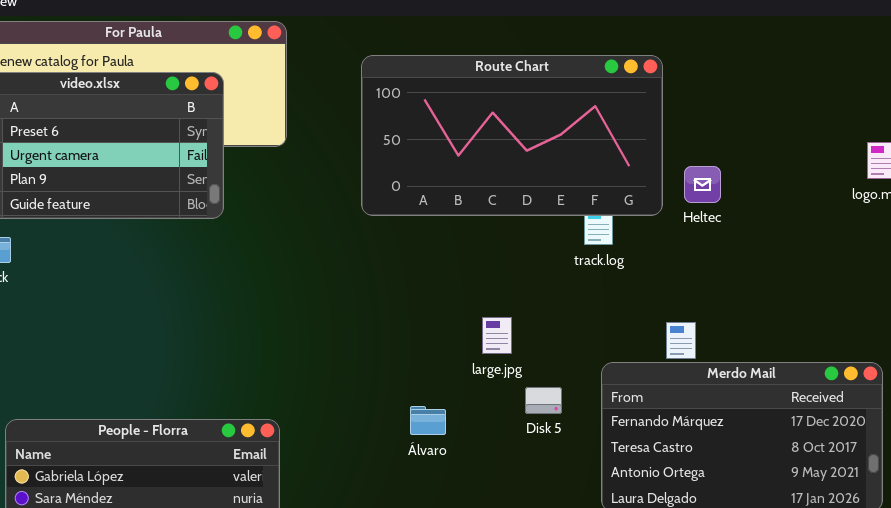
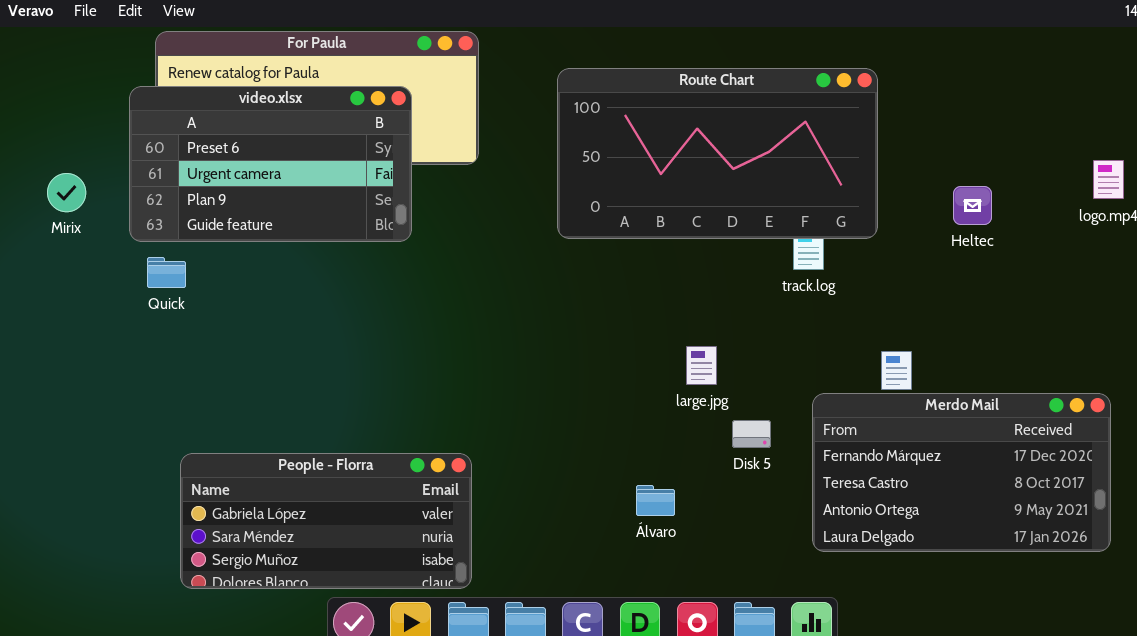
Heltec: [684,166,721,203] -> [953,186,992,225], moved
Álvaro: [410,406,446,435] -> [636,485,675,516], moved

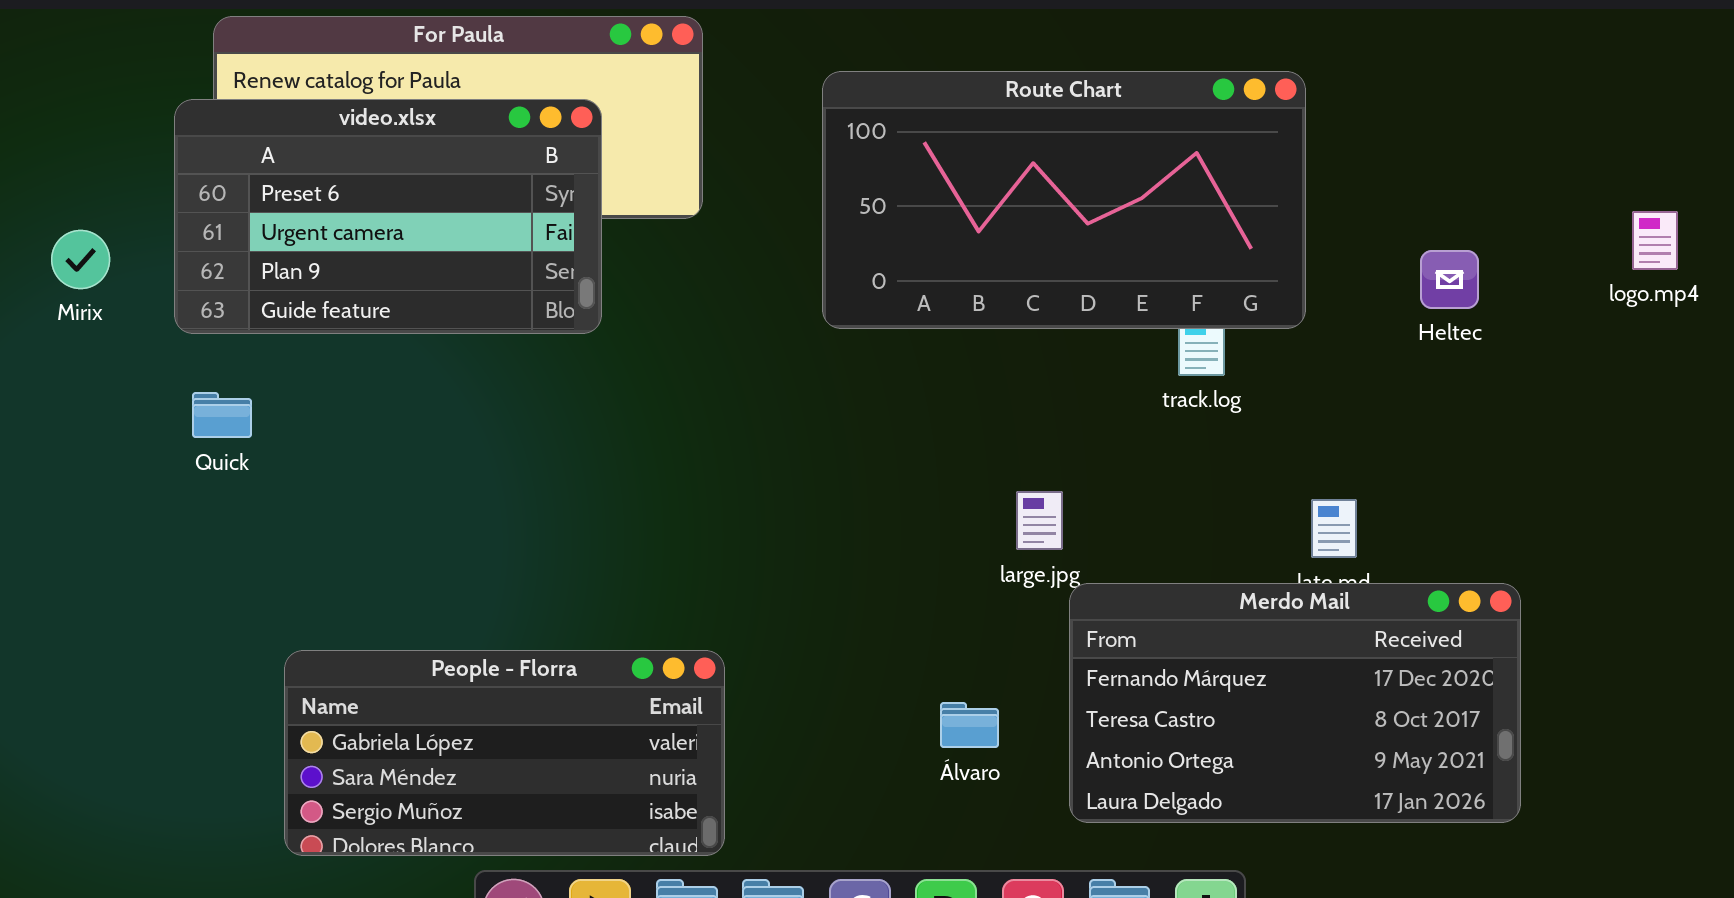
Quick: [147,257,186,288] -> [192,392,252,438], moved
Merdo Mail: [812,393,1111,552] -> [1069,583,1521,823], moved
People - Florra: [180,453,472,589] -> [284,650,725,856], moved

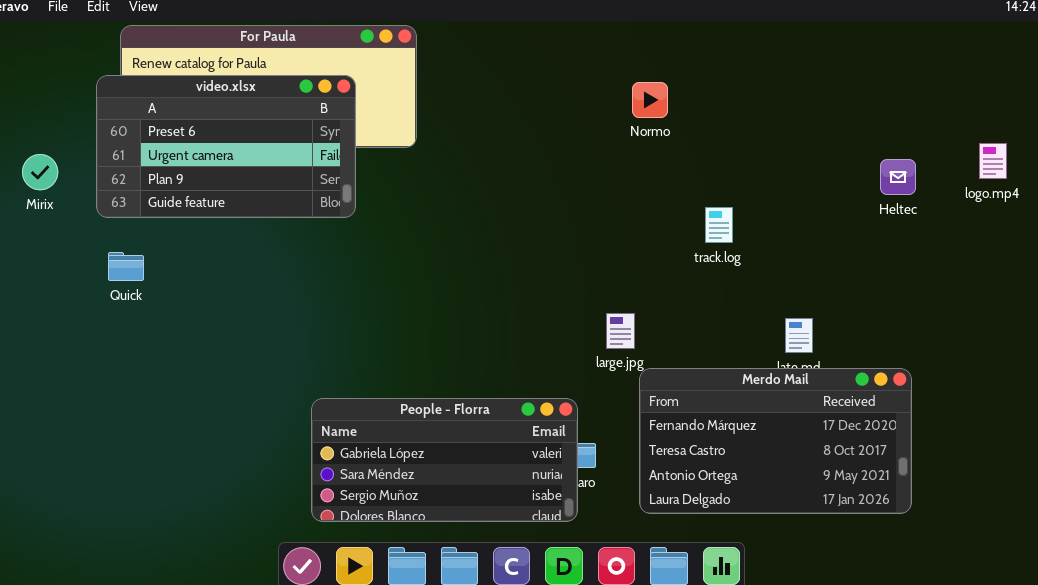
Route Chart: [822,71,1306,329] -> none, closed
Heltec: [1420,250,1479,309] -> [880,159,916,195], moved
People - Florra: [284,650,725,856] -> [311,398,578,522], moved

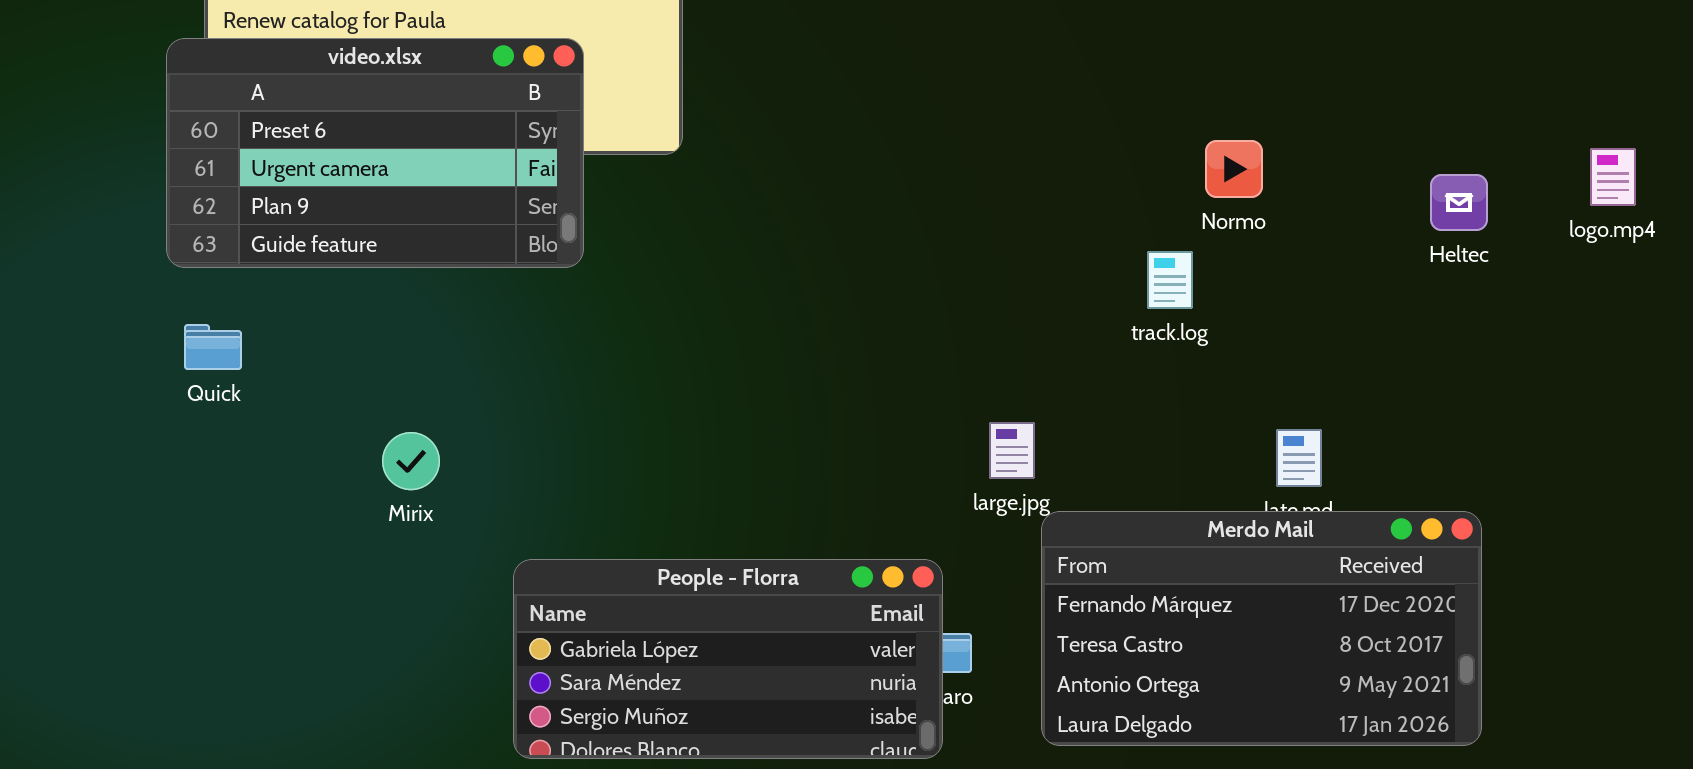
Normo: [632,82,668,118] -> [1205,140,1263,198], moved
Mirix: [22,154,58,190] -> [382,432,440,490], moved

